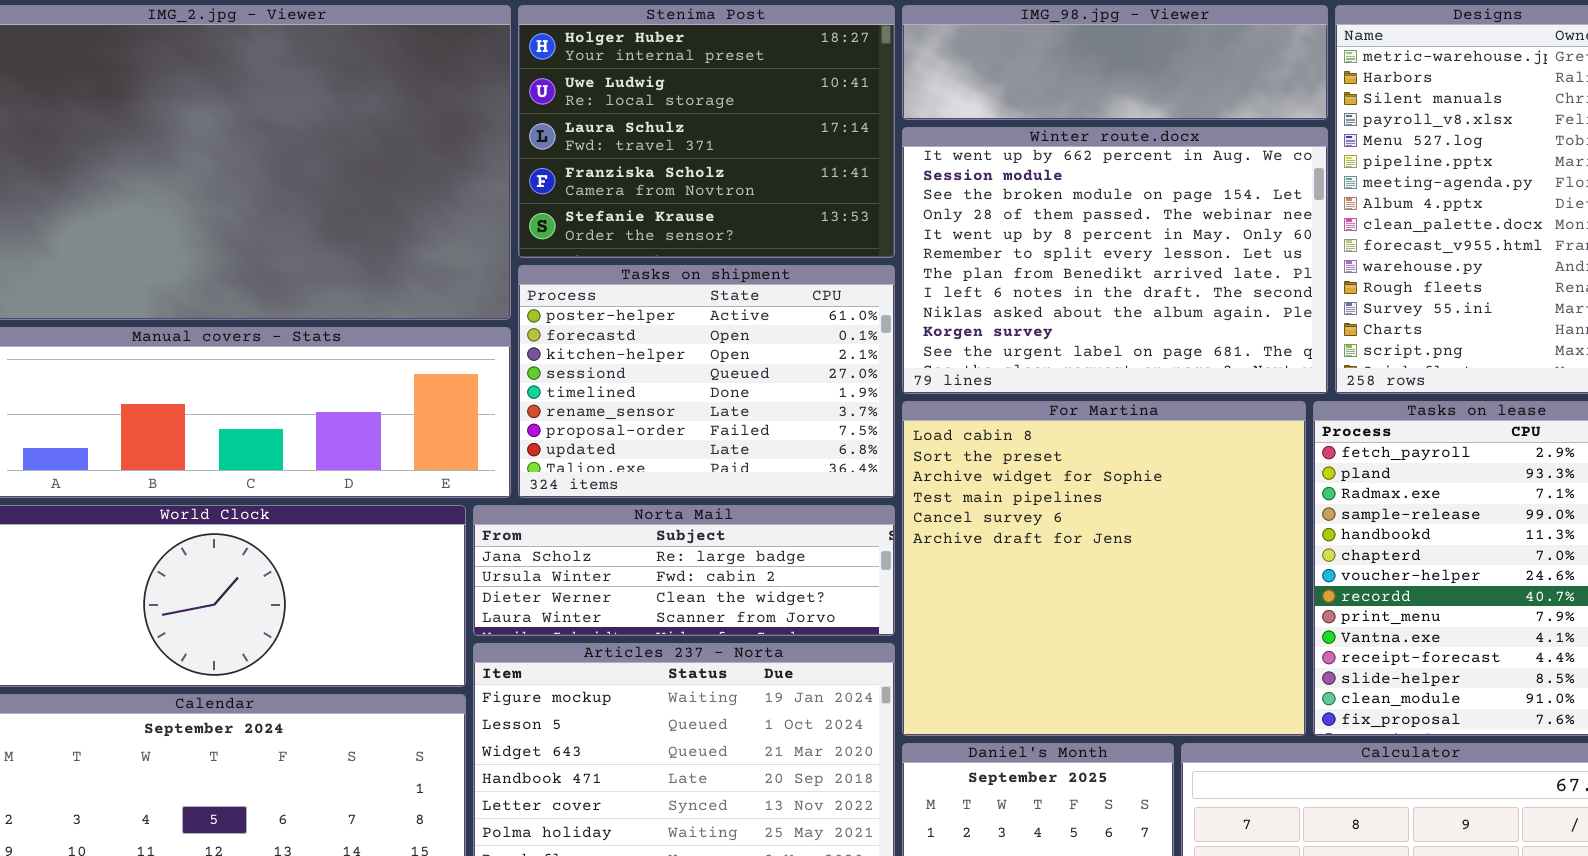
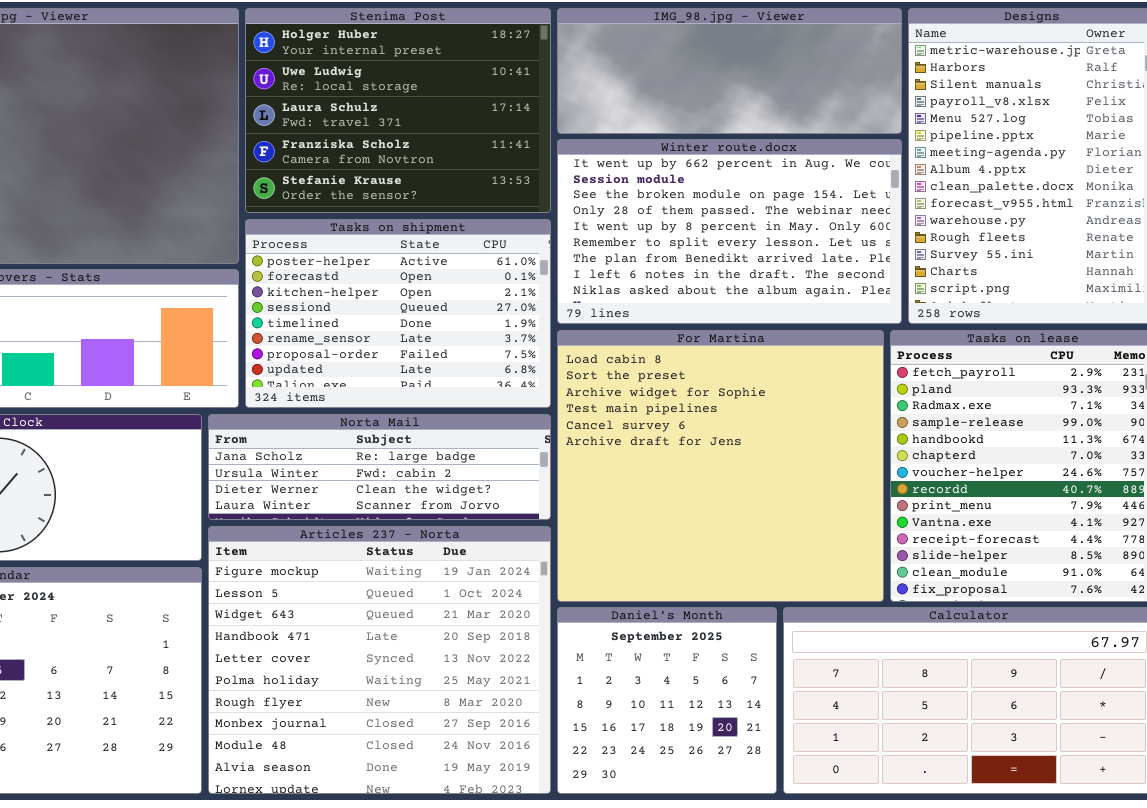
IMG_98.jpg - Viewer: [902,5,1328,120] -> [557,8,902,134], resized
Winter route.docx: [902,127,1328,394] -> [557,139,902,324], resized

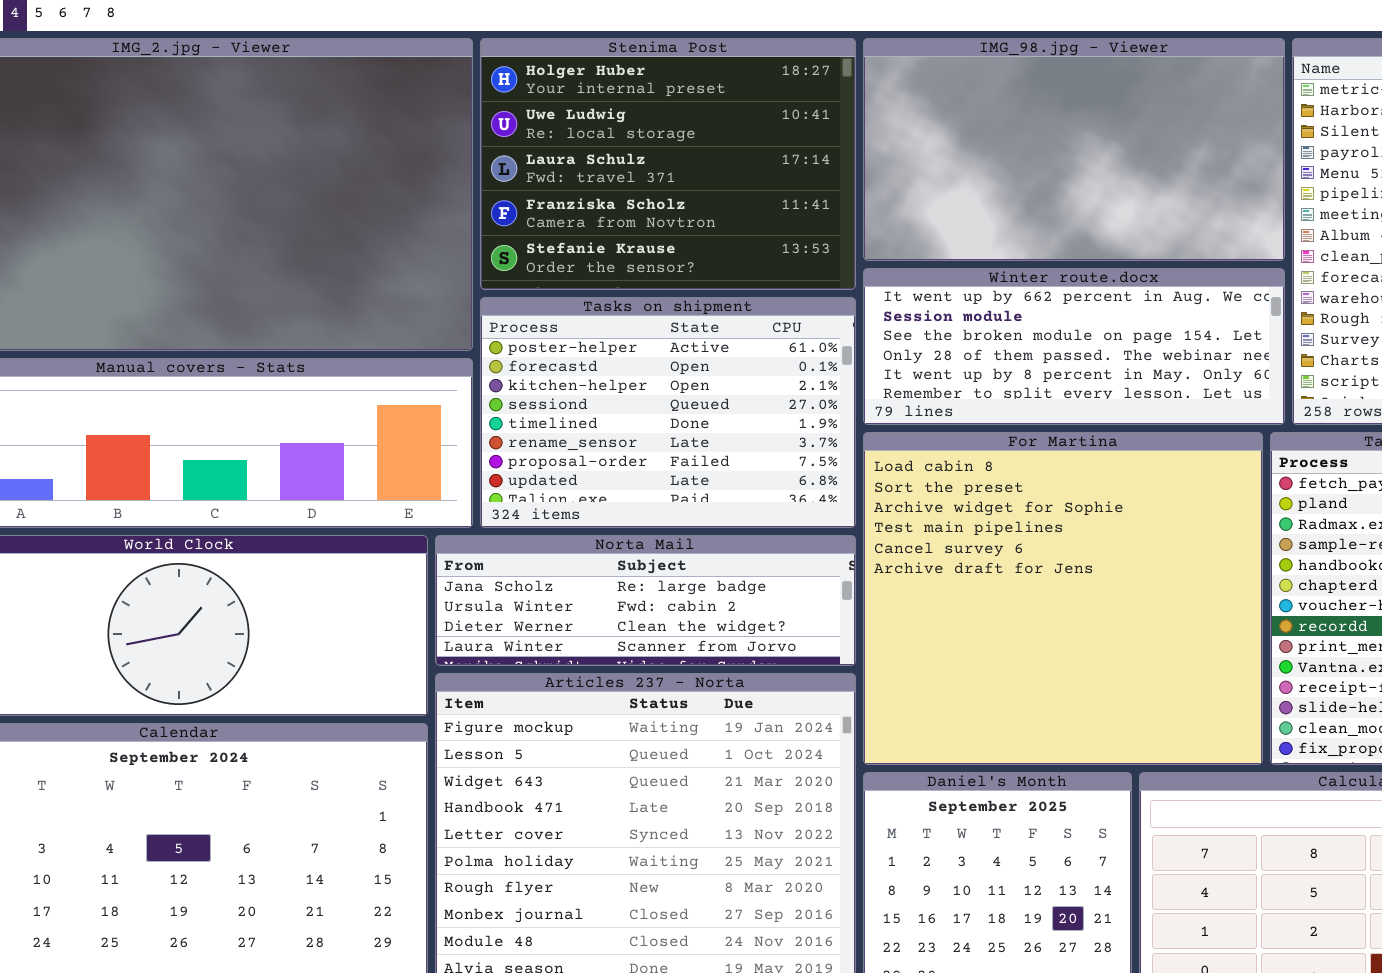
IMG_98.jpg - Viewer: [557,8,902,134] -> [863,38,1285,261], resized
Winter route.docx: [557,139,902,324] -> [863,268,1285,425], resized

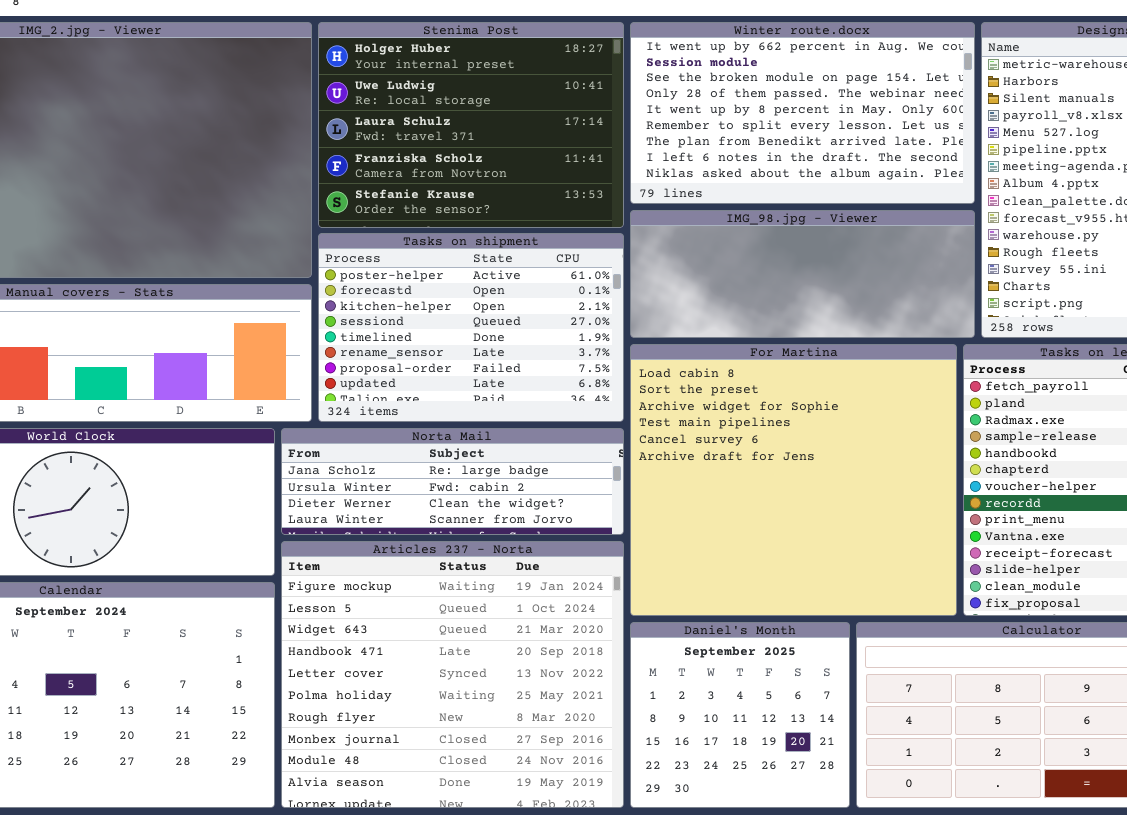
IMG_98.jpg - Viewer: [863,38,1285,261] -> [630,210,975,338], moved, resized
Winter route.docx: [863,268,1285,425] -> [630,22,975,204], moved, resized

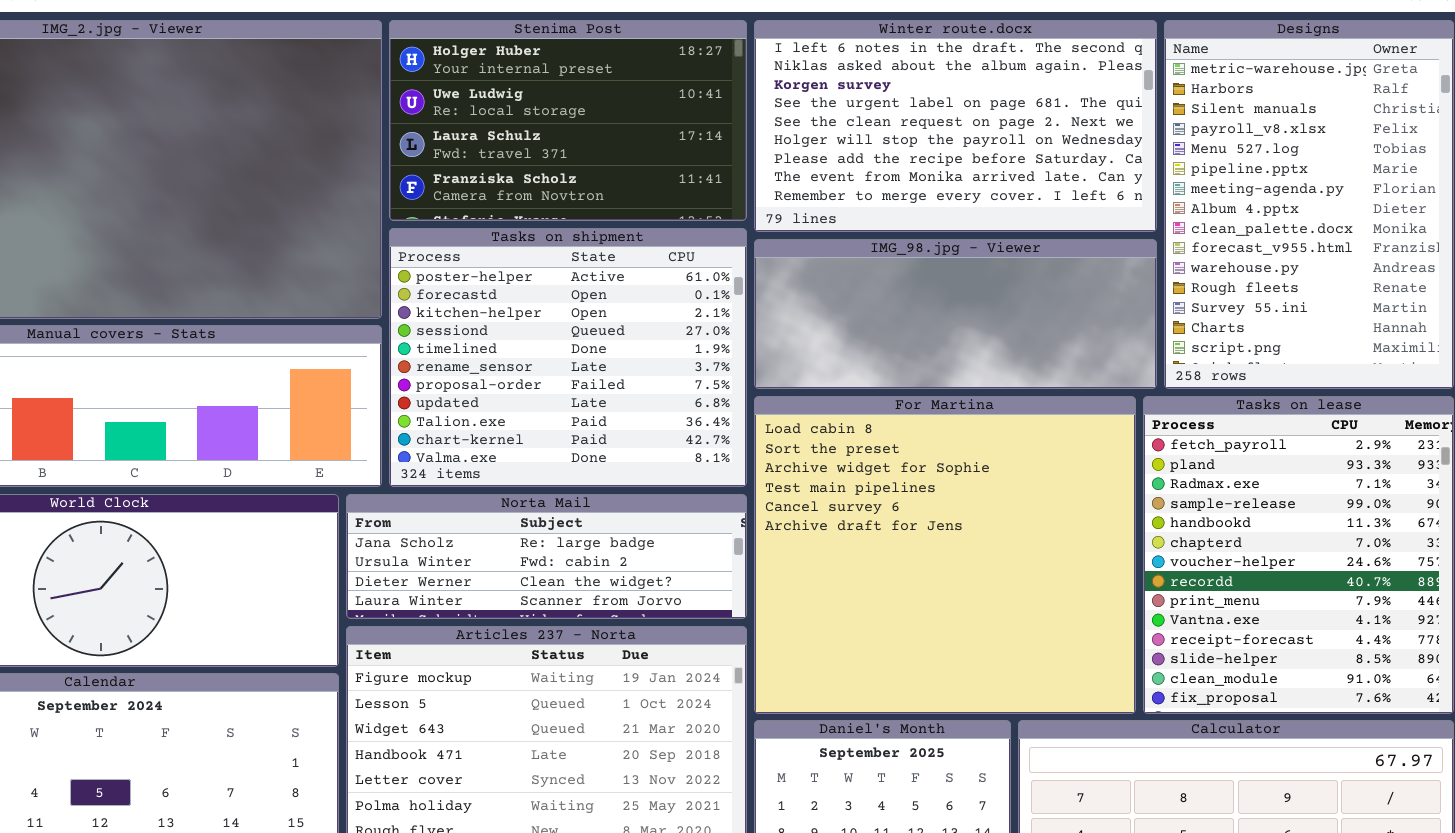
Stenima Post: [318,22,624,228] -> [389,20,747,221], resized
Winter route.docx: [630,22,975,204] -> [754,20,1157,232], scrolled down 7 rows
Tasks on shipment: [318,233,624,422] -> [389,228,747,487], resized

